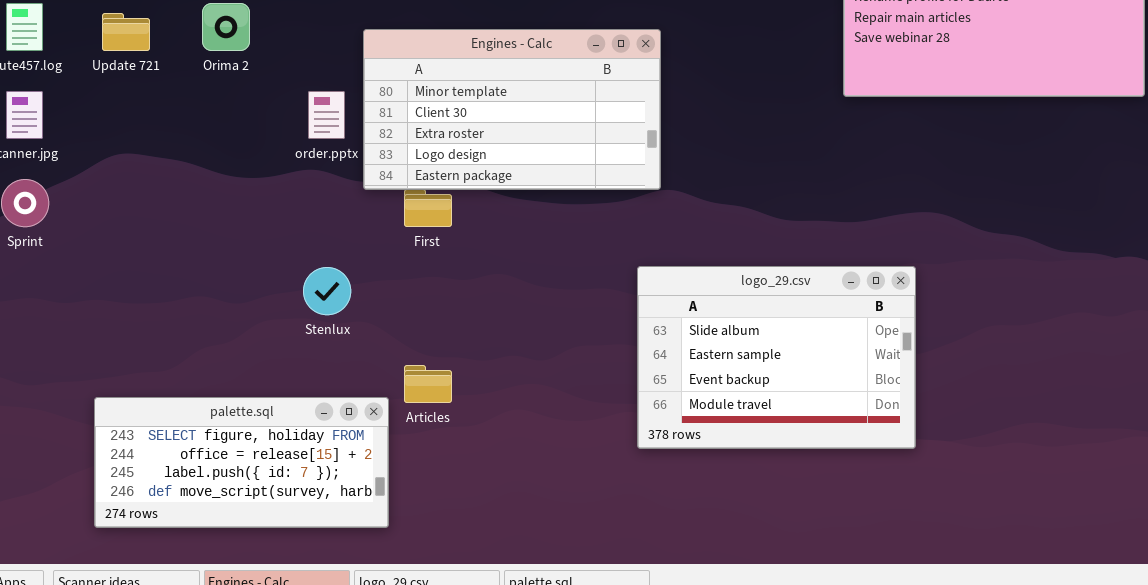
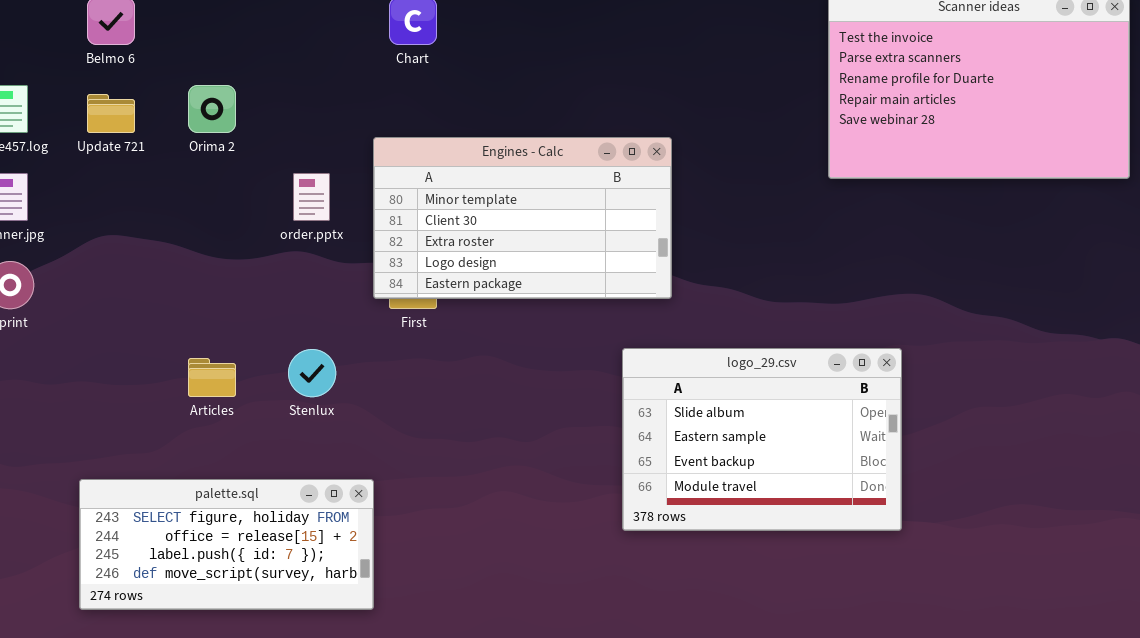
Engines - Calc: [363,29,661,190] -> [373,137,672,299], moved
Articles: [404,365,452,403] -> [188,358,236,397], moved

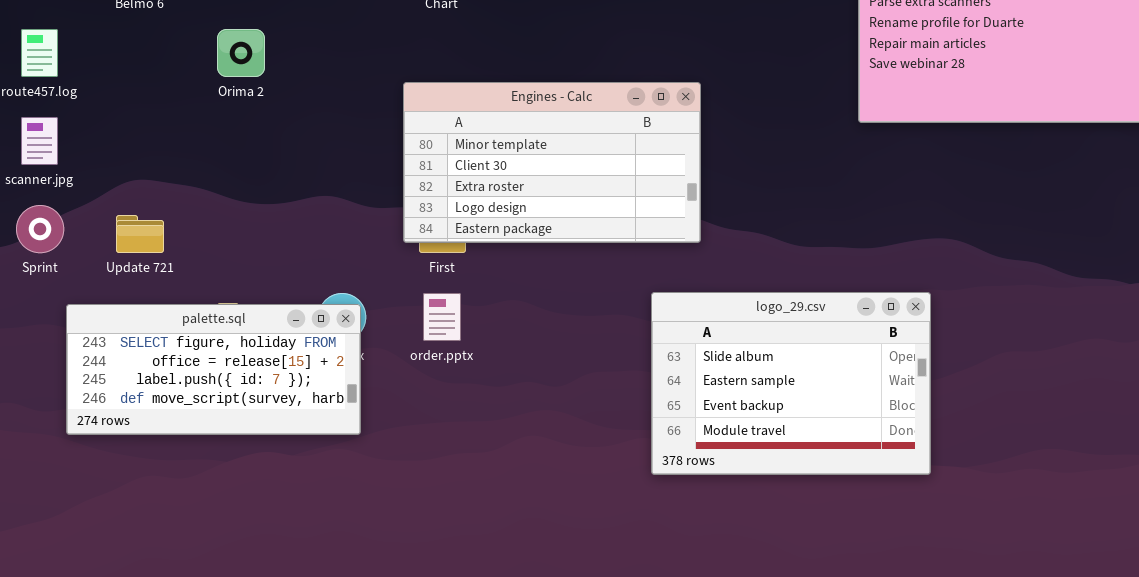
Update 721: [87,94,135,133] -> [116,215,164,253], moved
order.pptx: [293,173,330,221] -> [423,293,461,341], moved
palette.sql: [79,479,374,610] -> [66,304,361,435], moved

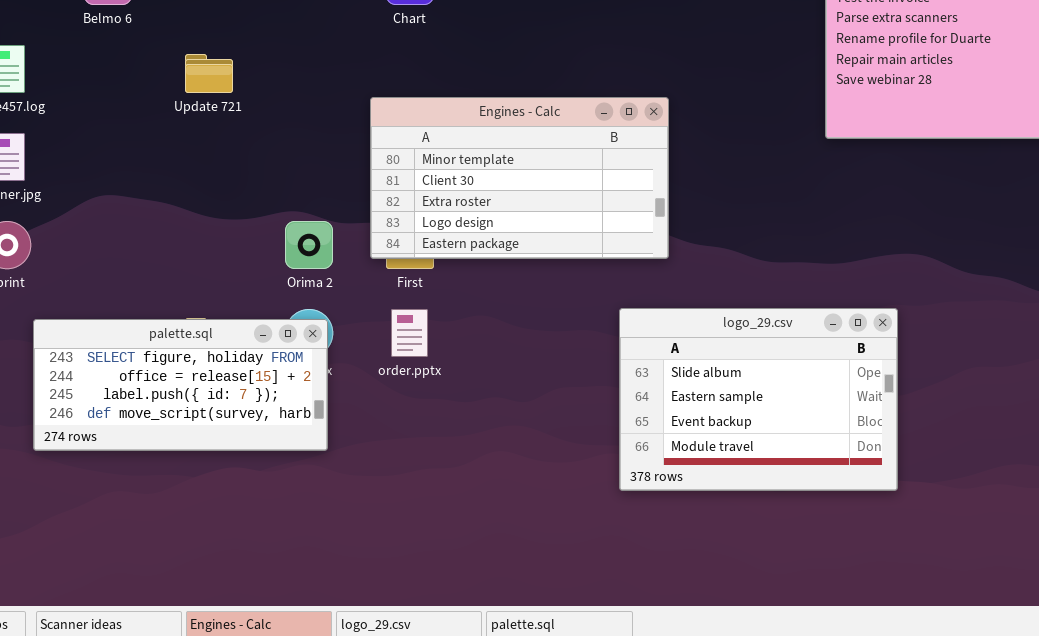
Orima 2: [217,29,265,77] -> [285,221,333,269], moved
Update 721: [116,215,164,253] -> [185,54,233,93], moved

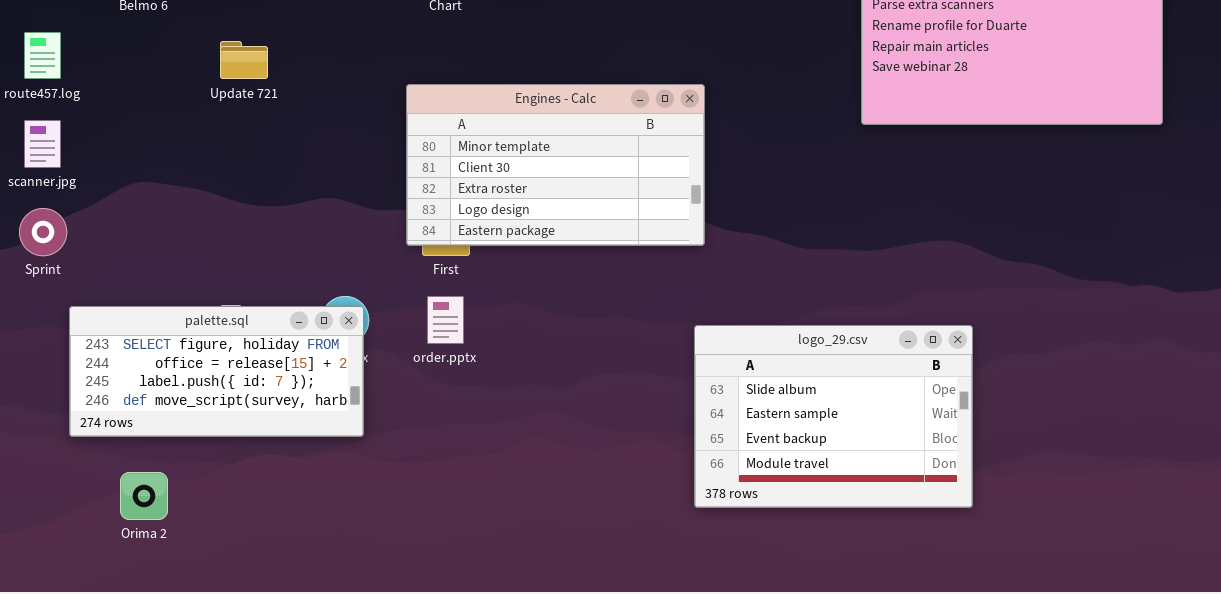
Orima 2: [285,221,333,269] -> [120,472,168,520], moved
logo_29.csv: [619,308,898,491] -> [694,325,973,508], moved

